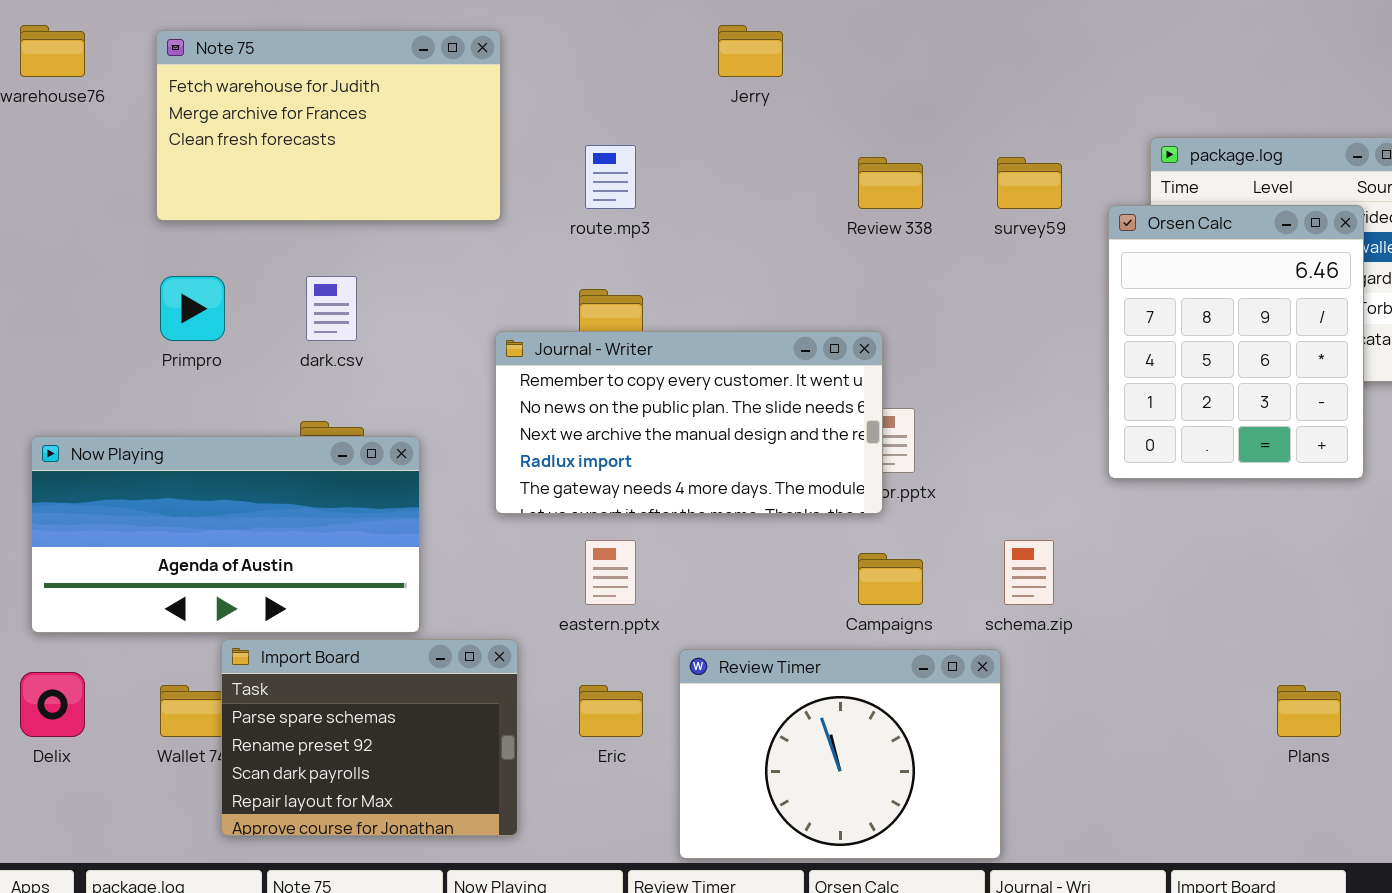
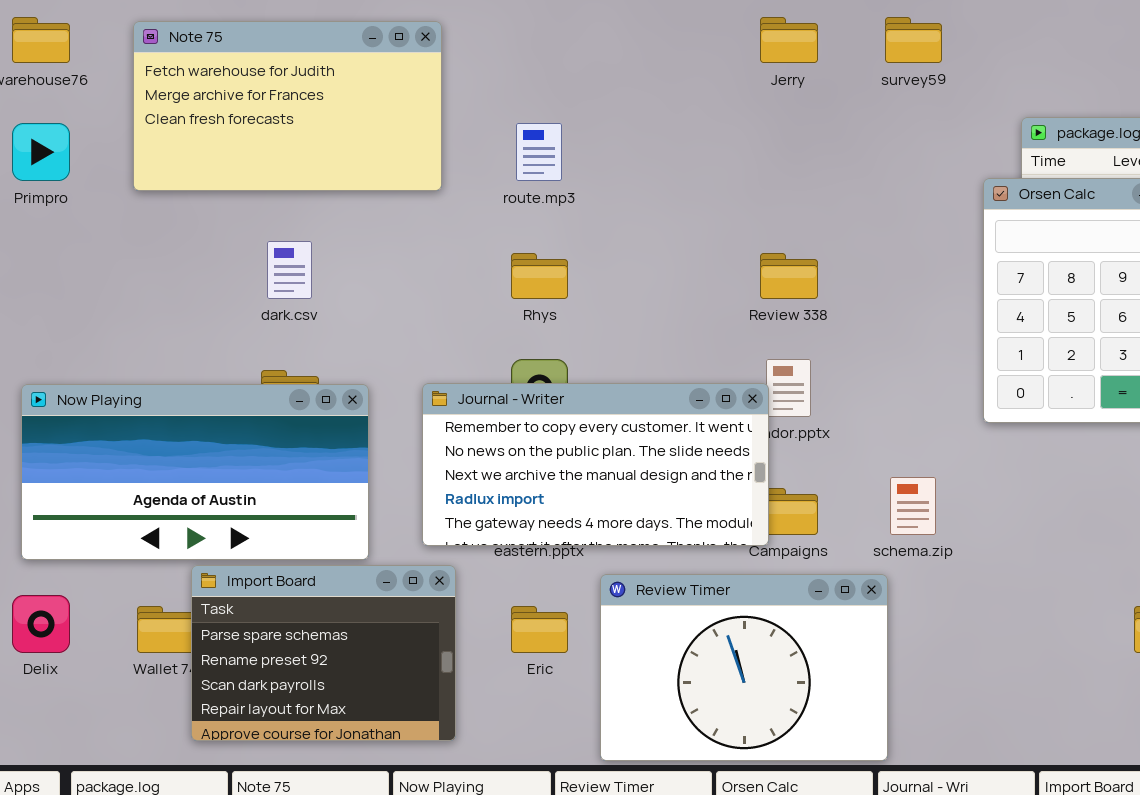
Jerry: [718,25,783,77] -> [760,17,818,63], moved
Review 338: [858,157,923,209] -> [760,253,818,299], moved
survey59: [997,157,1062,209] -> [885,17,942,63], moved
Primpro: [160,276,225,341] -> [12,123,70,181], moved
Journal - Writer: [495,331,883,514] -> [422,383,769,546], moved

